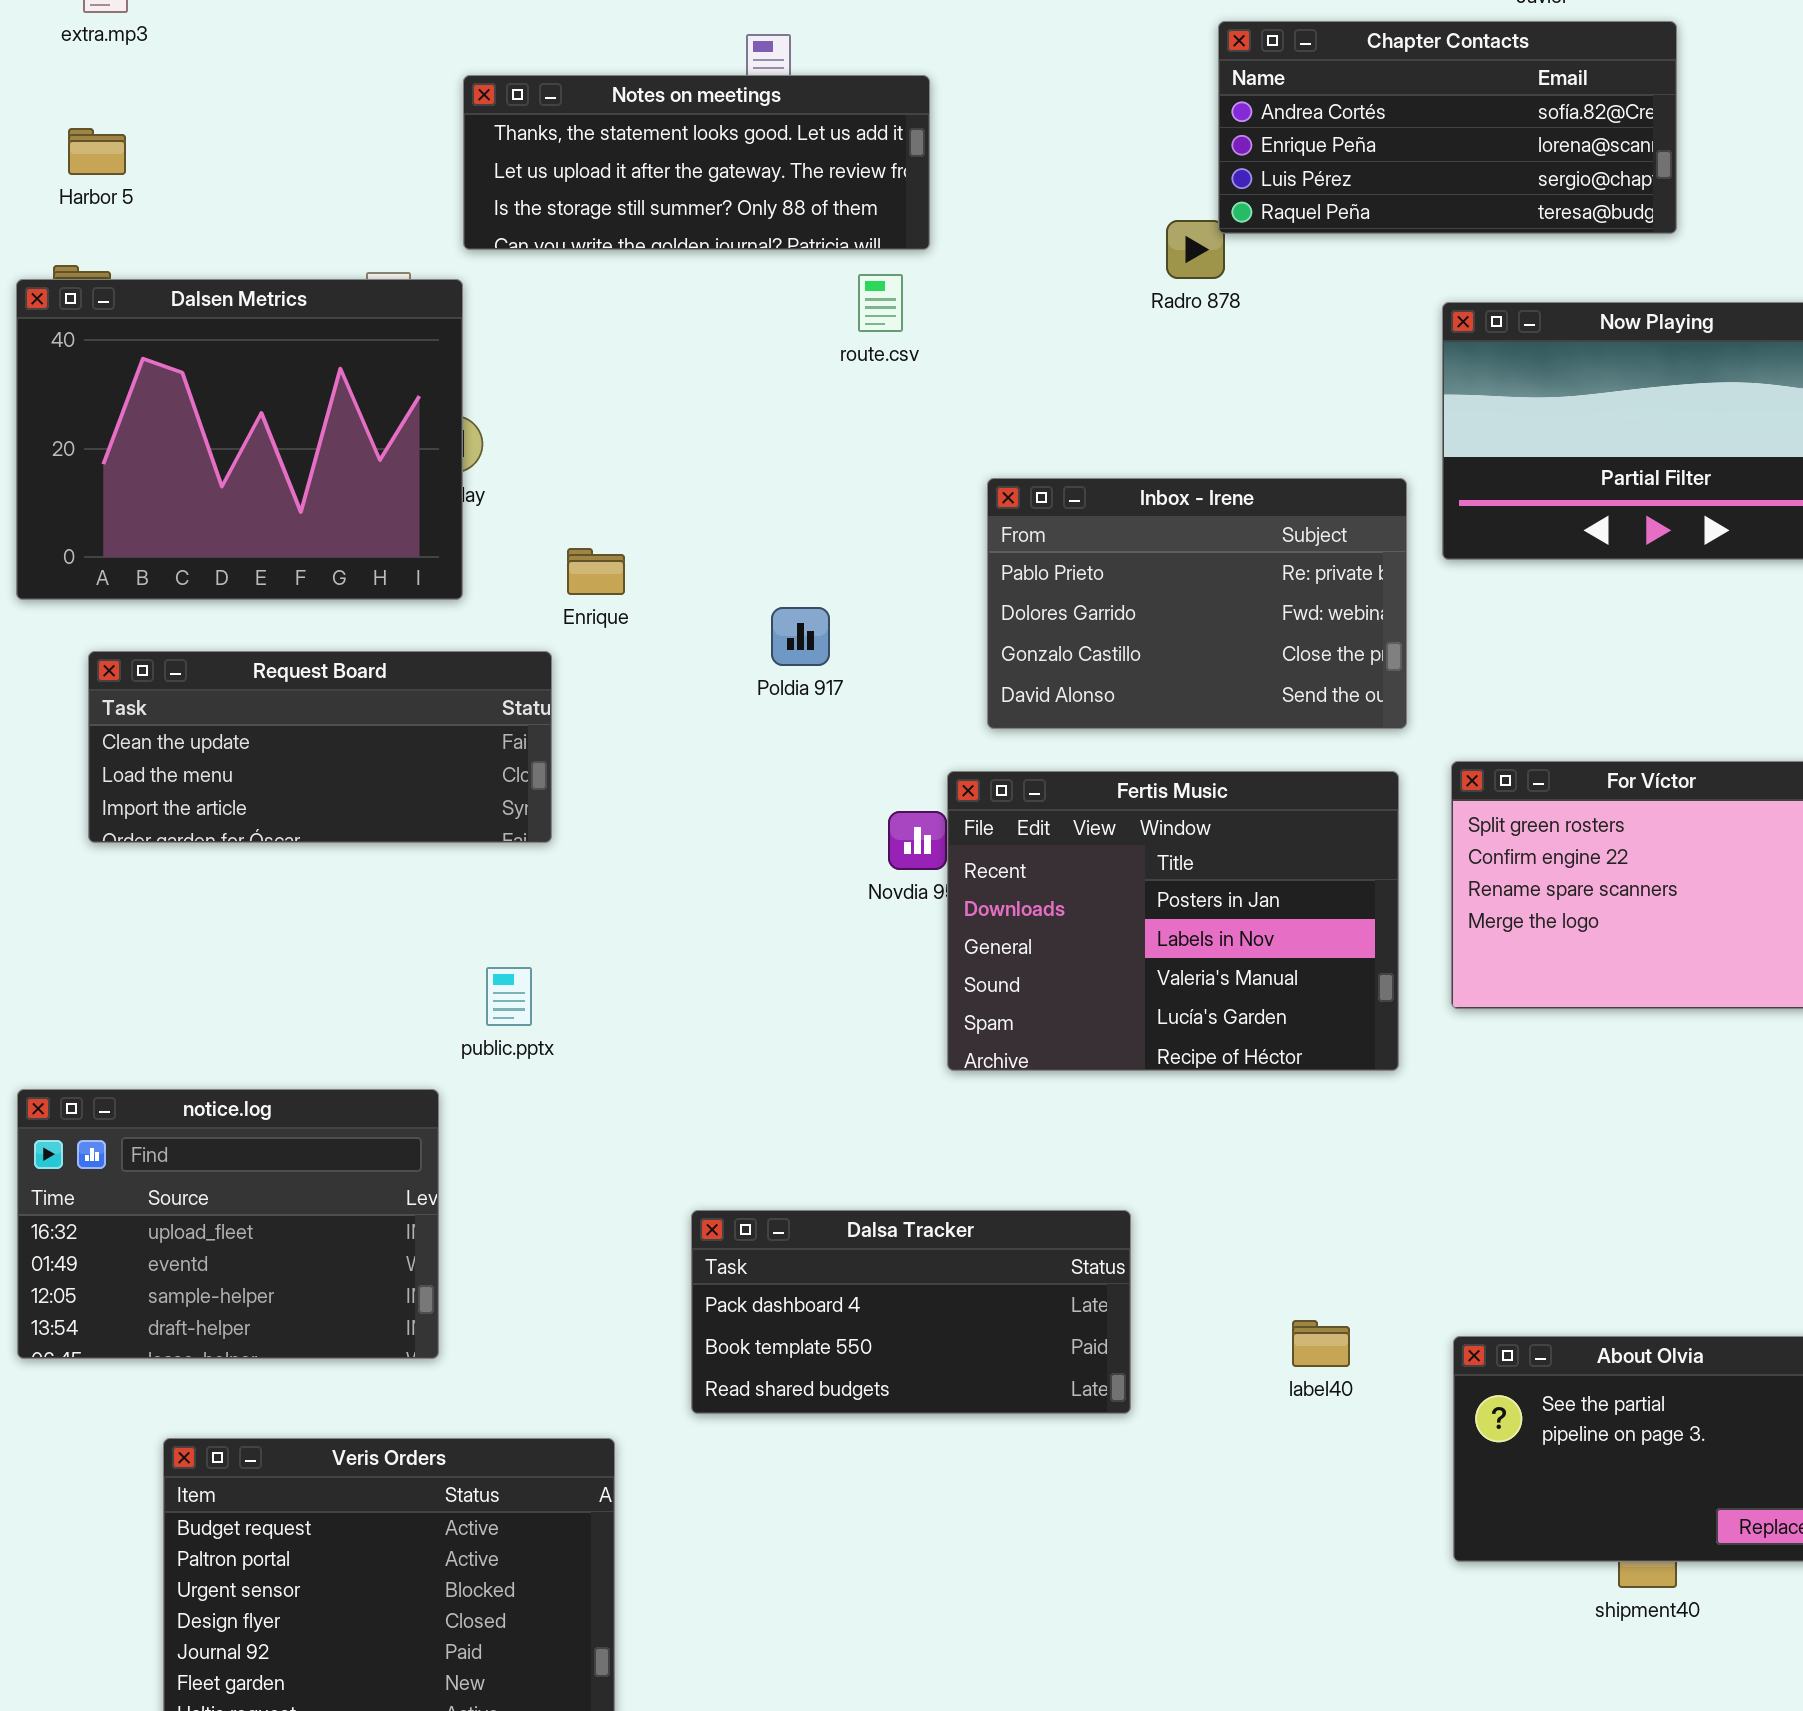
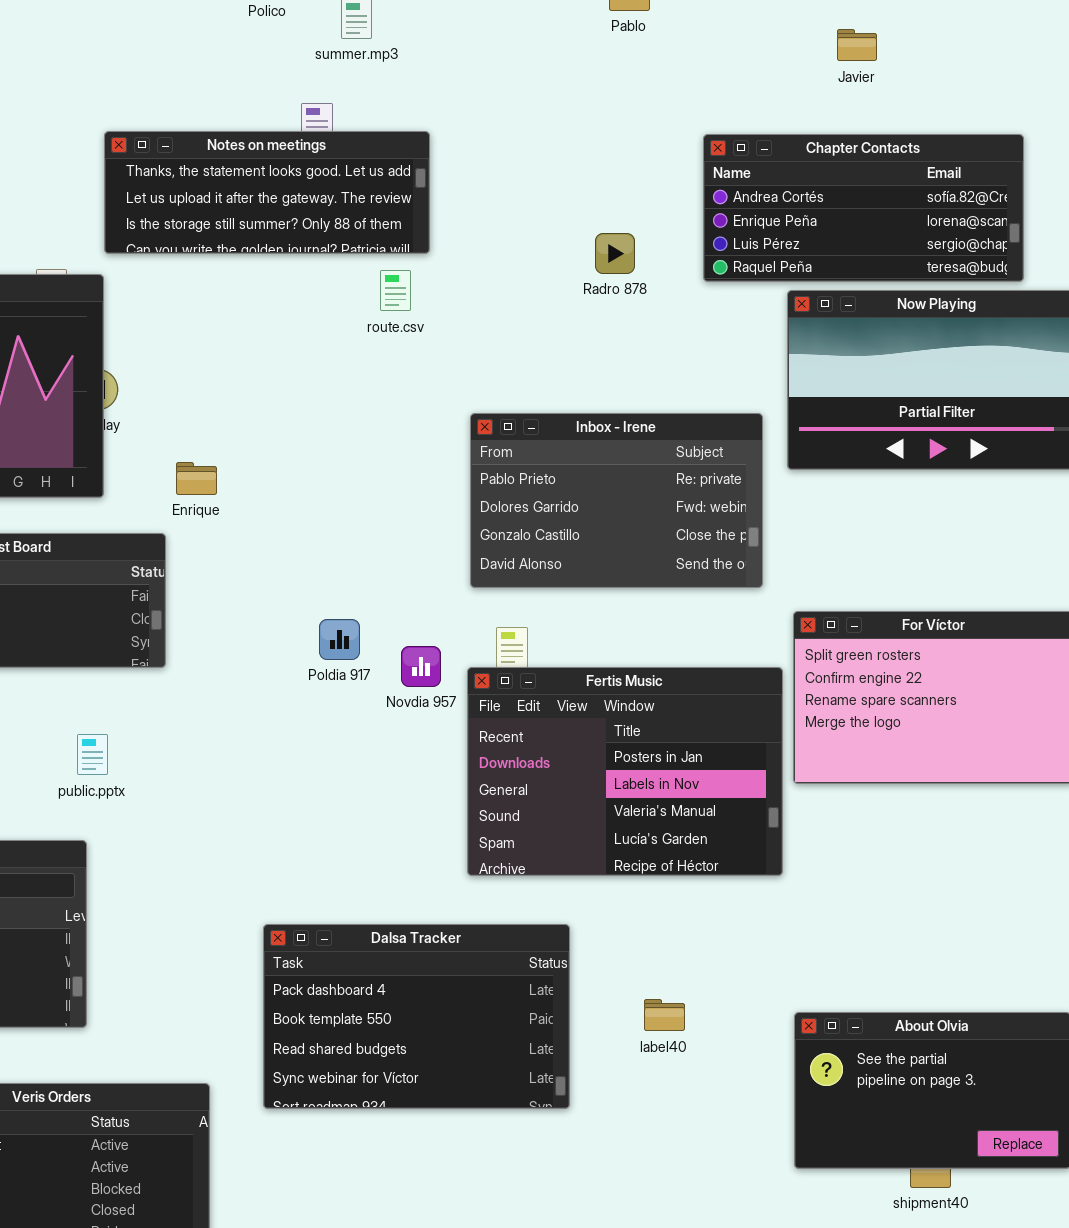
Chapter Contacts: [1218,21,1677,234] -> [703,134,1024,282], moved
Poldia 917: [771,607,830,666] -> [319,619,360,660], moved
Fertis Music: [947,771,1399,1071] -> [467,667,783,876], moved
public.pptx: [486,967,532,1026] -> [77,734,108,775], moved
Dalsa Tracker: [691,1210,1131,1414] -> [263,924,570,1109], resized
label40: [1292,1320,1350,1367] -> [644,999,685,1031], moved

